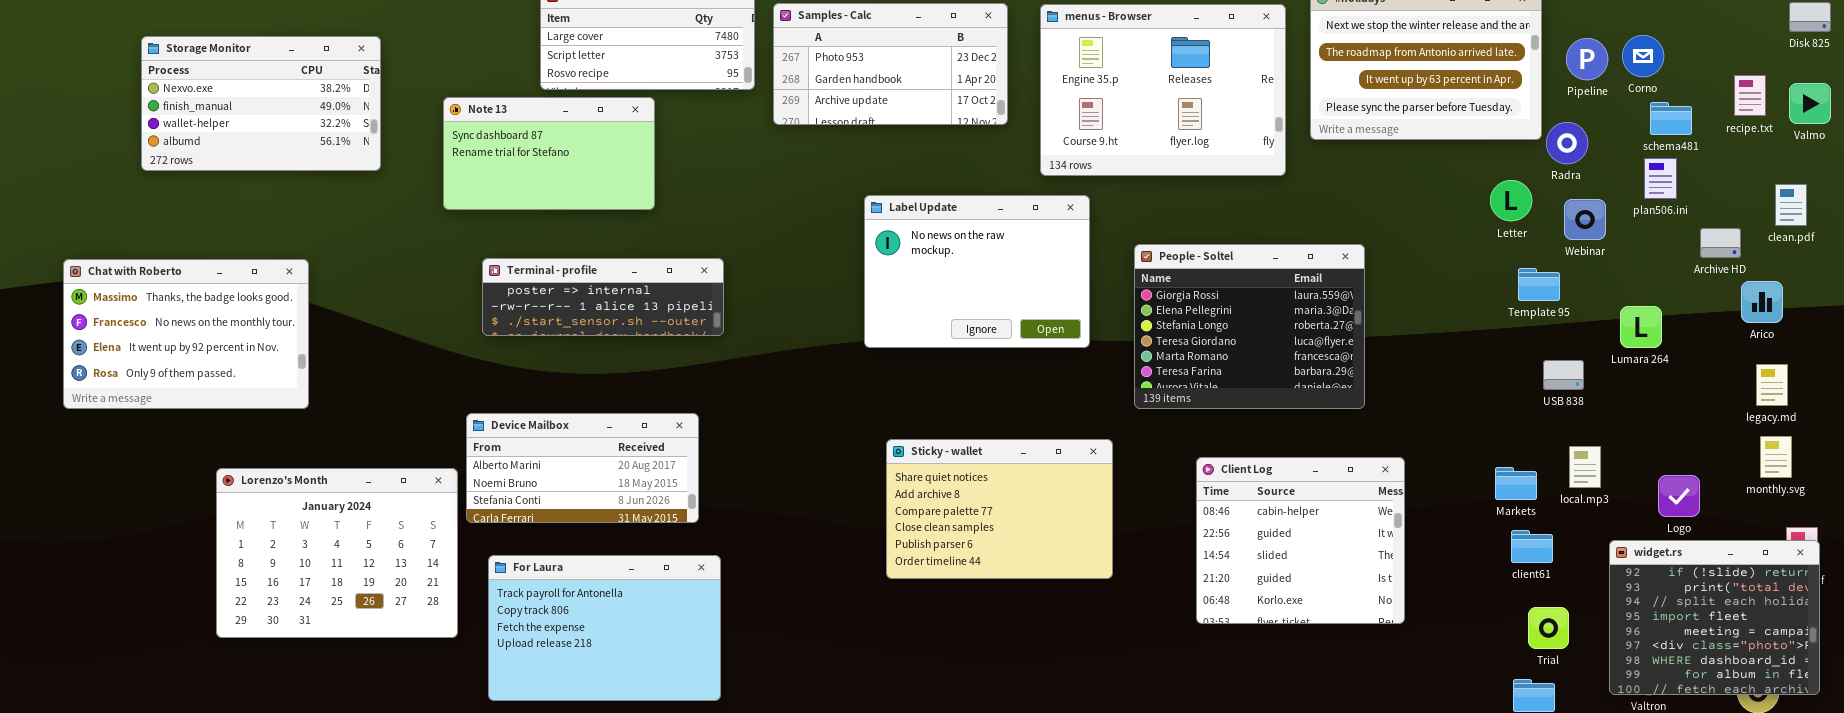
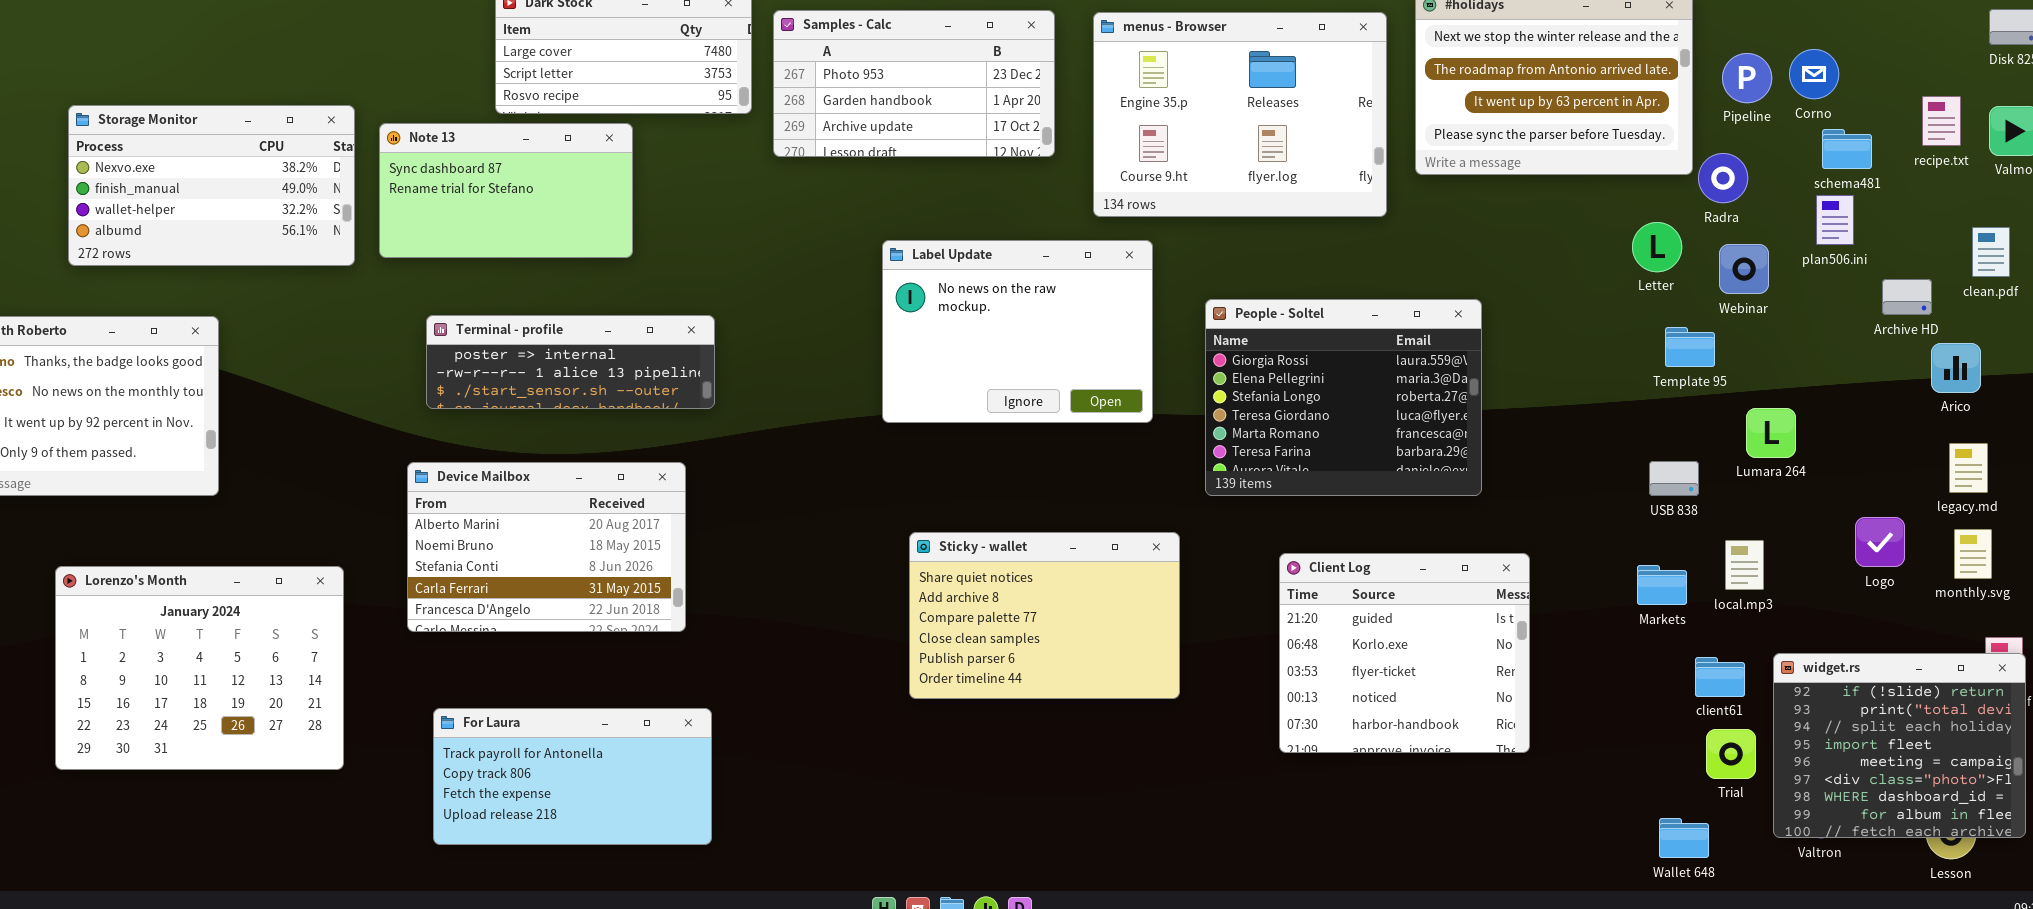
Storage Monitor: [141,36,381,171] -> [68,105,355,266], moved
Lumara 264: [1620,306,1662,348] -> [1746,408,1796,458], moved
USB 838: [1543,360,1584,390] -> [1649,461,1699,496], moved
Device Mailbox: [466,413,699,523] -> [407,462,686,632], resized
Client Log: [1196,457,1405,624] -> [1279,553,1530,753], scrolled down 3 rows
Lorenzo's Month: [216,468,458,638] -> [55,566,344,770], moved
Logo: [1658,475,1700,517] -> [1855,517,1905,567], moved
client61: [1511,530,1553,563] -> [1695,657,1745,697], moved
For Laura: [488,555,721,701] -> [433,708,712,845], resized
Trial: [1528,607,1569,649] -> [1706,729,1756,779], moved

